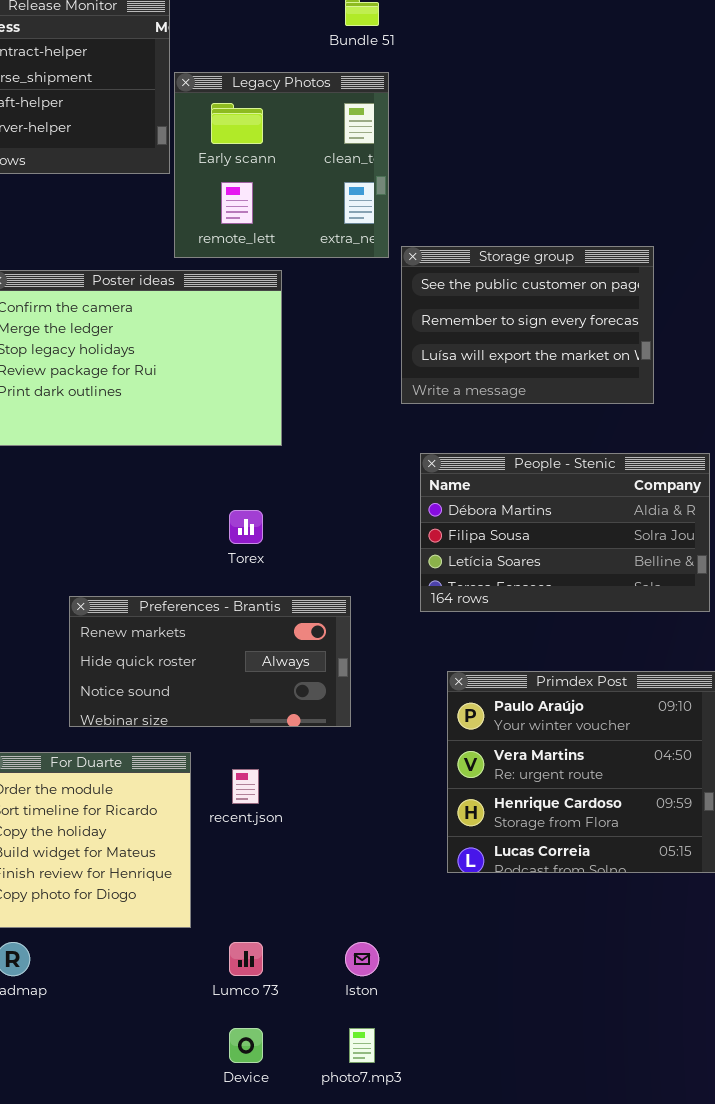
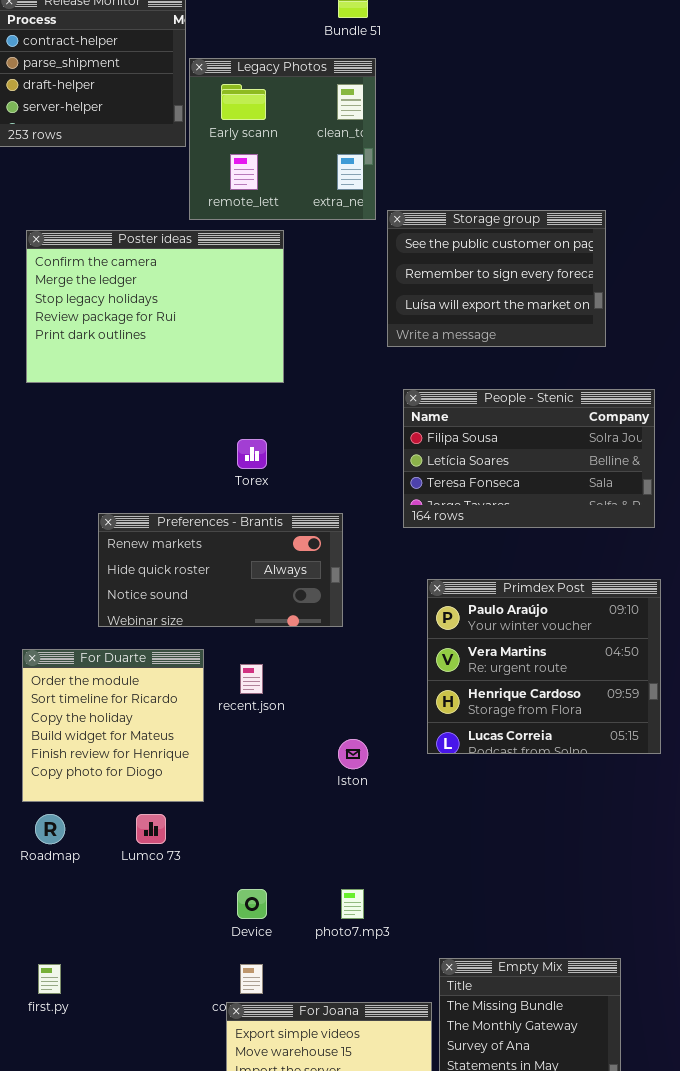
People - Stenic: [420,453,710,612] -> [403,389,655,528], scrolled down 1 row
Lumco 73: [229,942,263,976] -> [136,814,166,844], moved
Iston: [345,942,379,976] -> [338,739,368,769], moved

